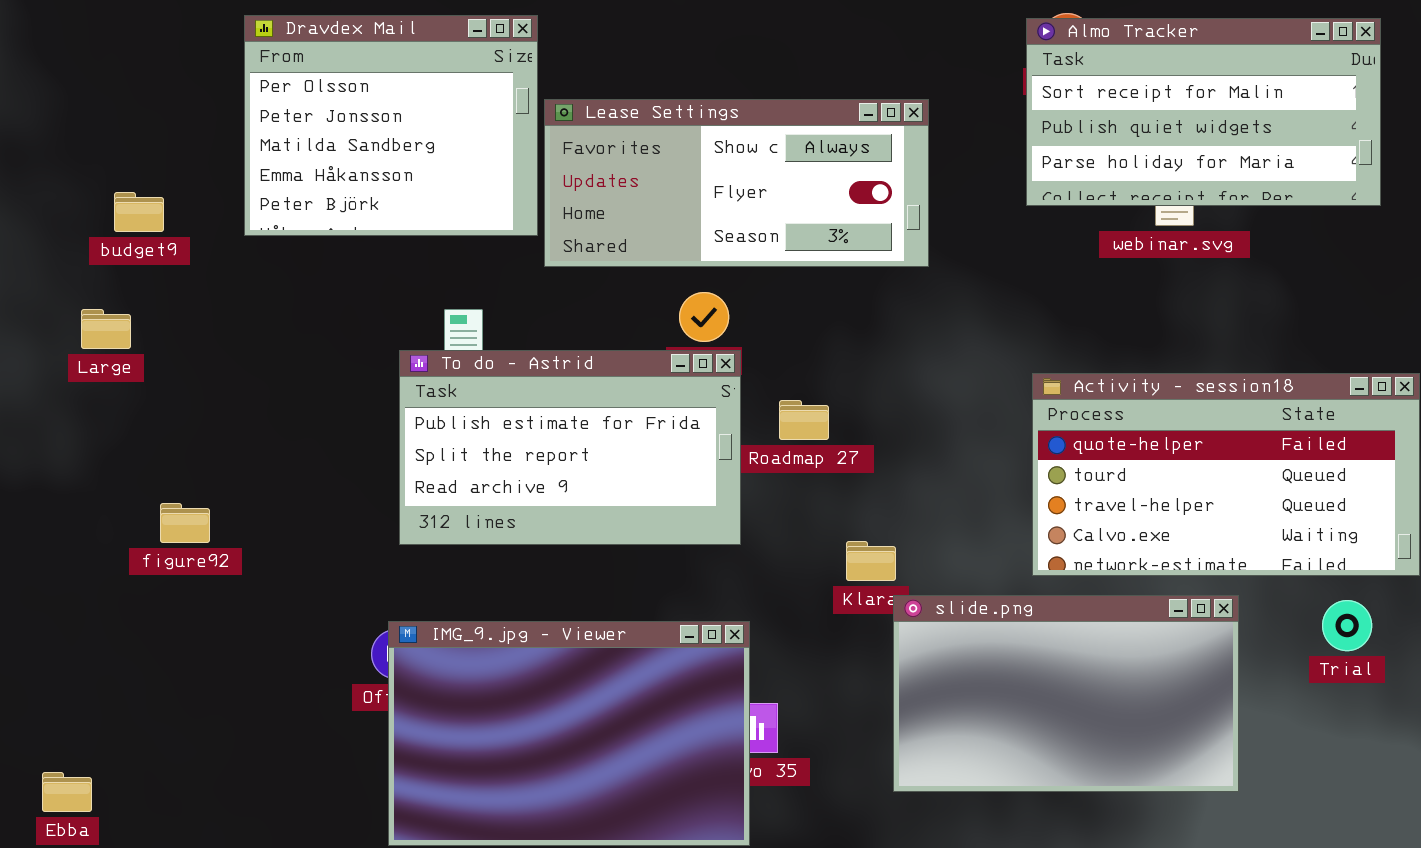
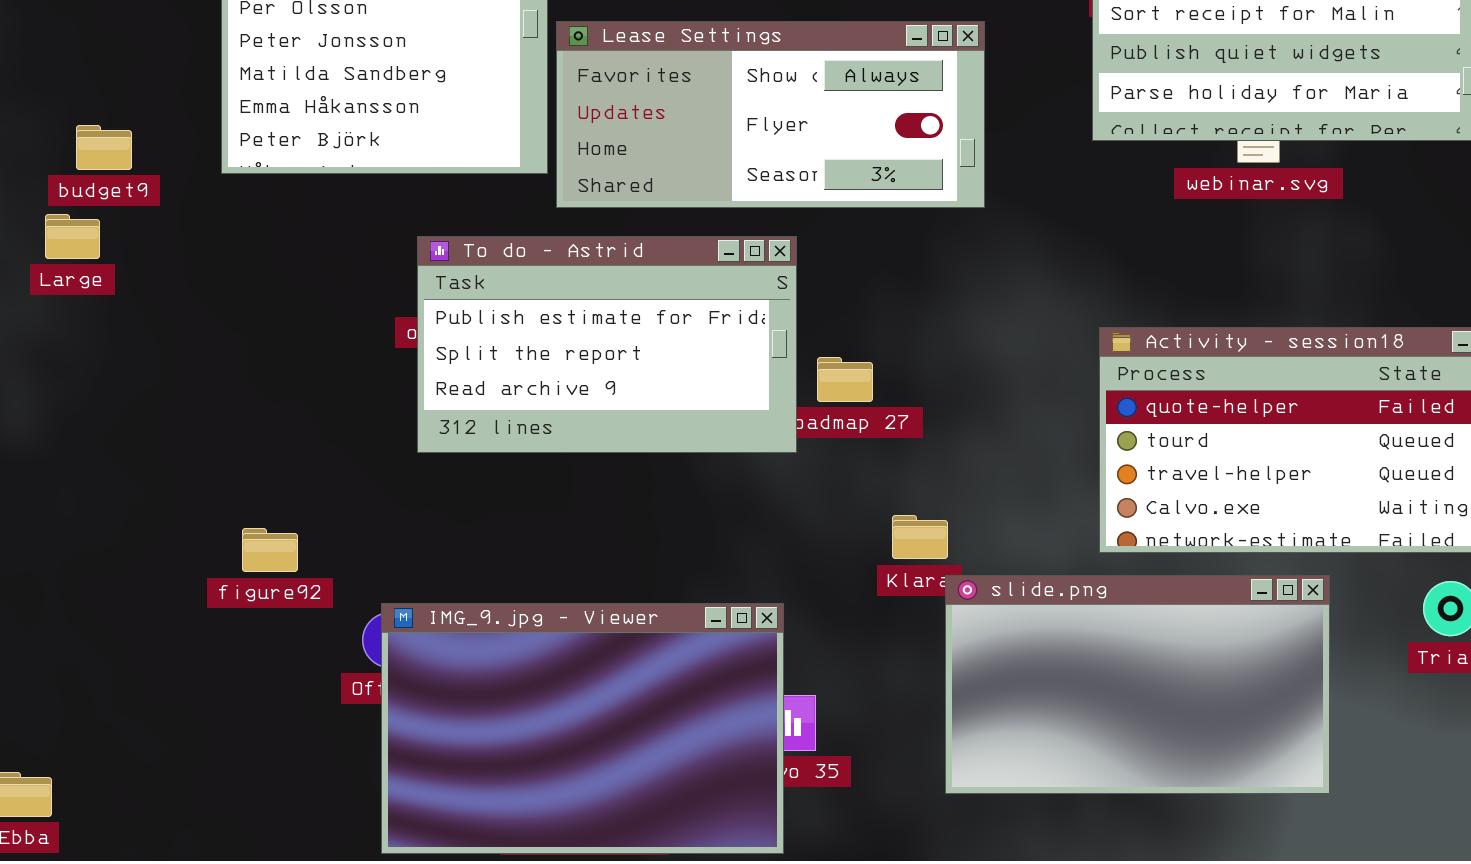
Large: [81,309,131,349] -> [45,214,100,259], moved
To do - Astrid: [399,350,741,545] -> [417,236,797,453], moved
figure92: [160,503,210,543] -> [242,528,298,572], moved

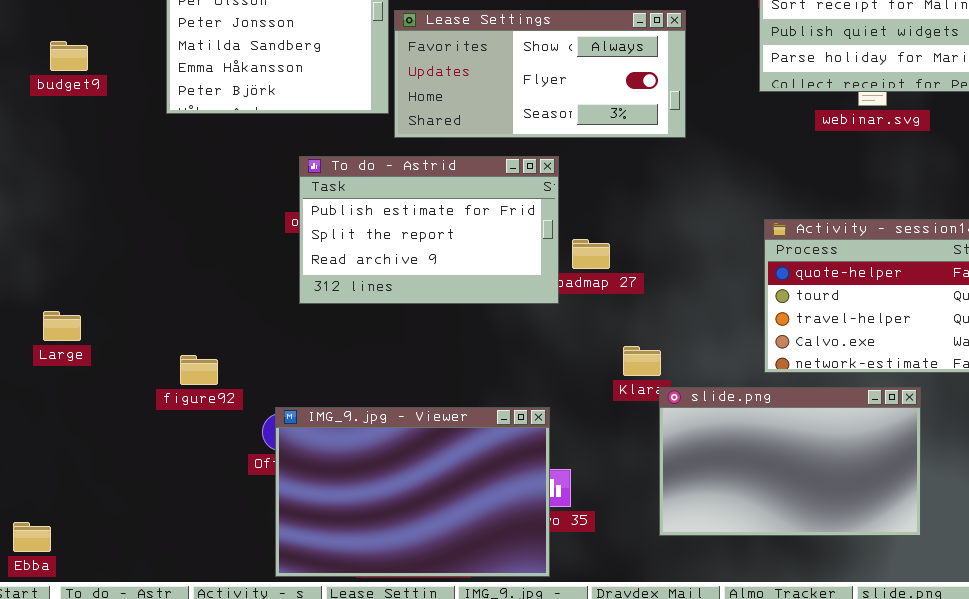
budget9: [76,125,132,170] -> [50,41,88,71], moved
Large: [45,214,100,259] -> [43,311,81,341], moved

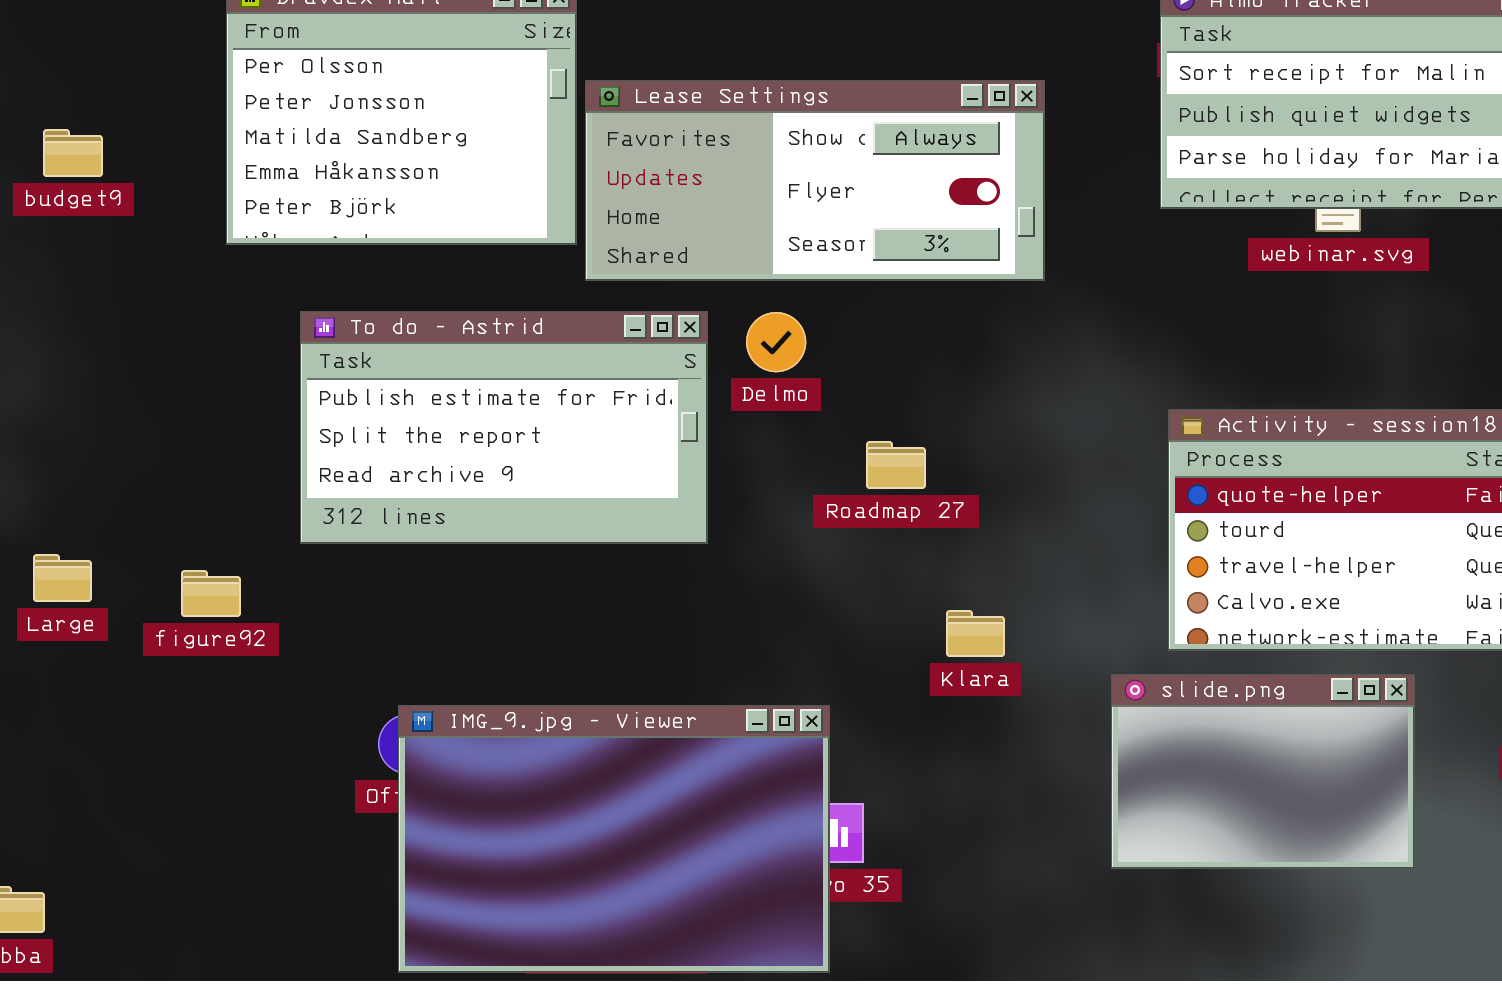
To do - Astrid: [299,156,559,304] -> [300,311,708,544], moved
figure92: [180,355,218,385] -> [181,570,241,617], moved
slide.png: [659,387,921,536] -> [1111,674,1415,869], resized

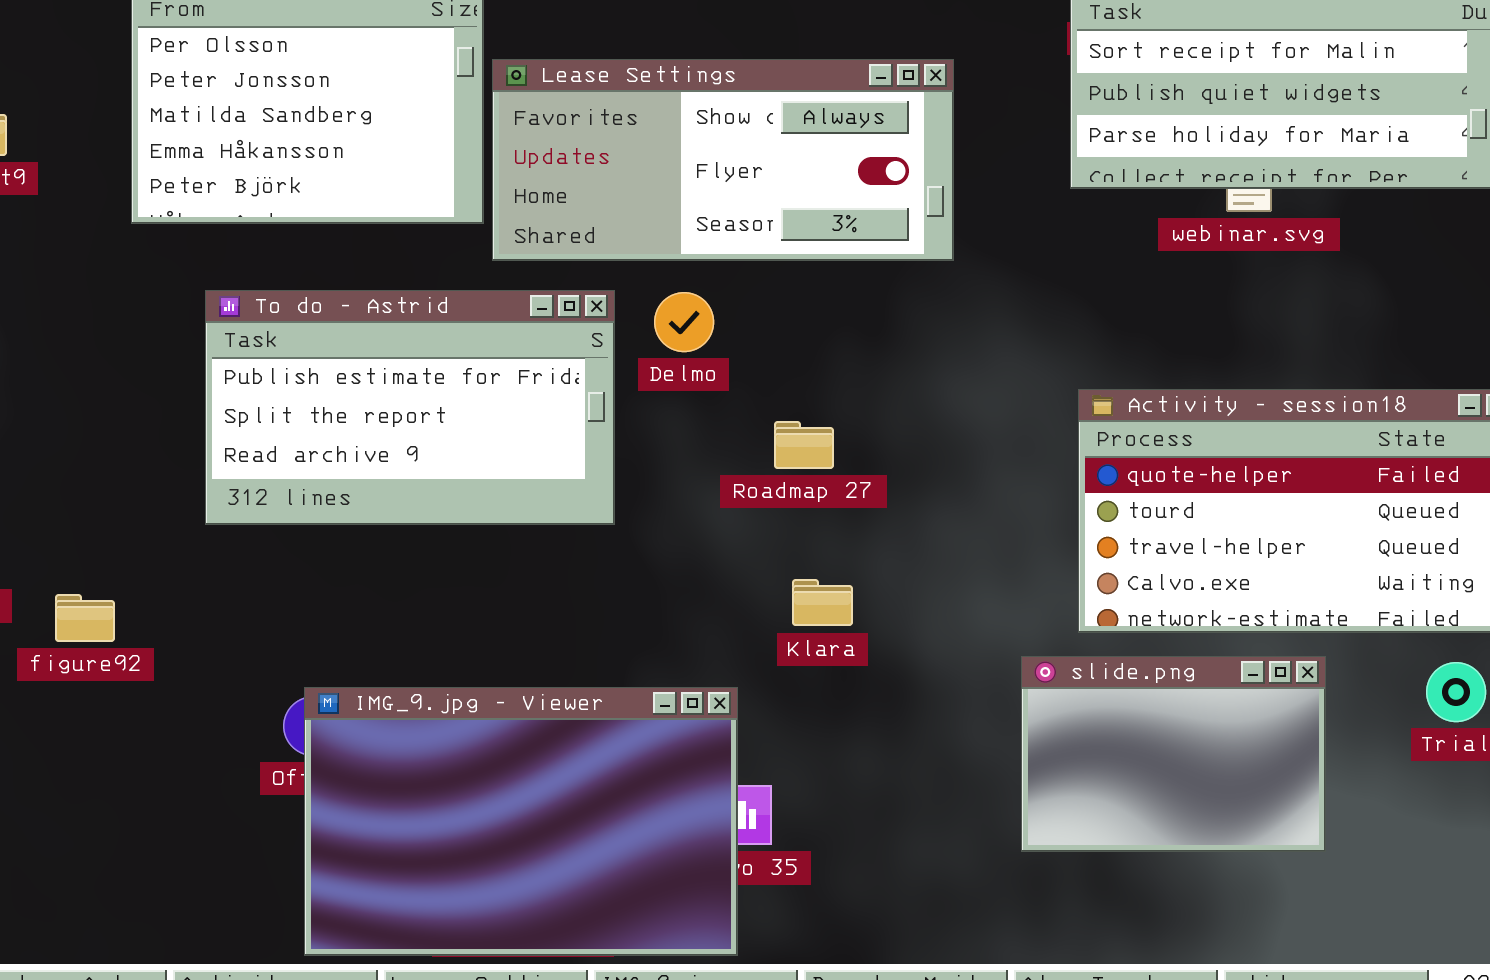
figure92: [181,570,241,617] -> [55,594,115,642], moved
Klara: [946,610,1005,657] -> [792,579,853,626], moved

